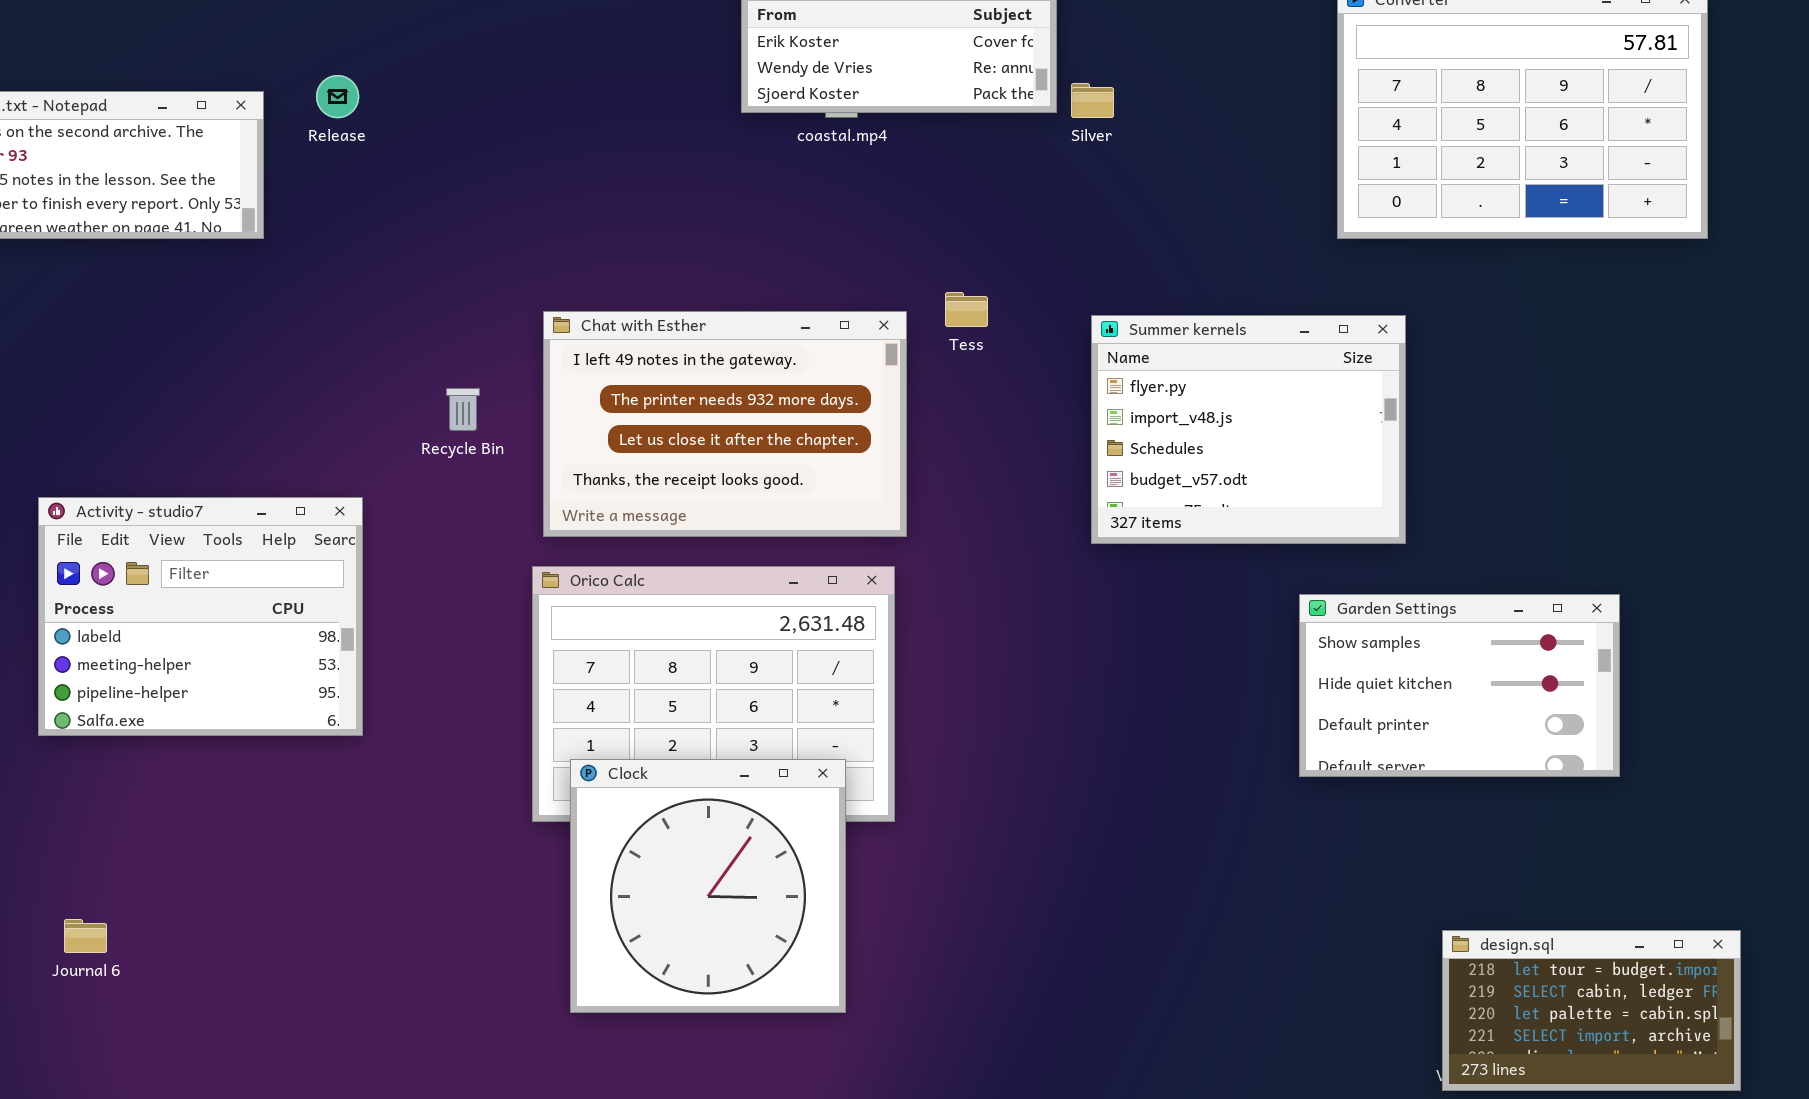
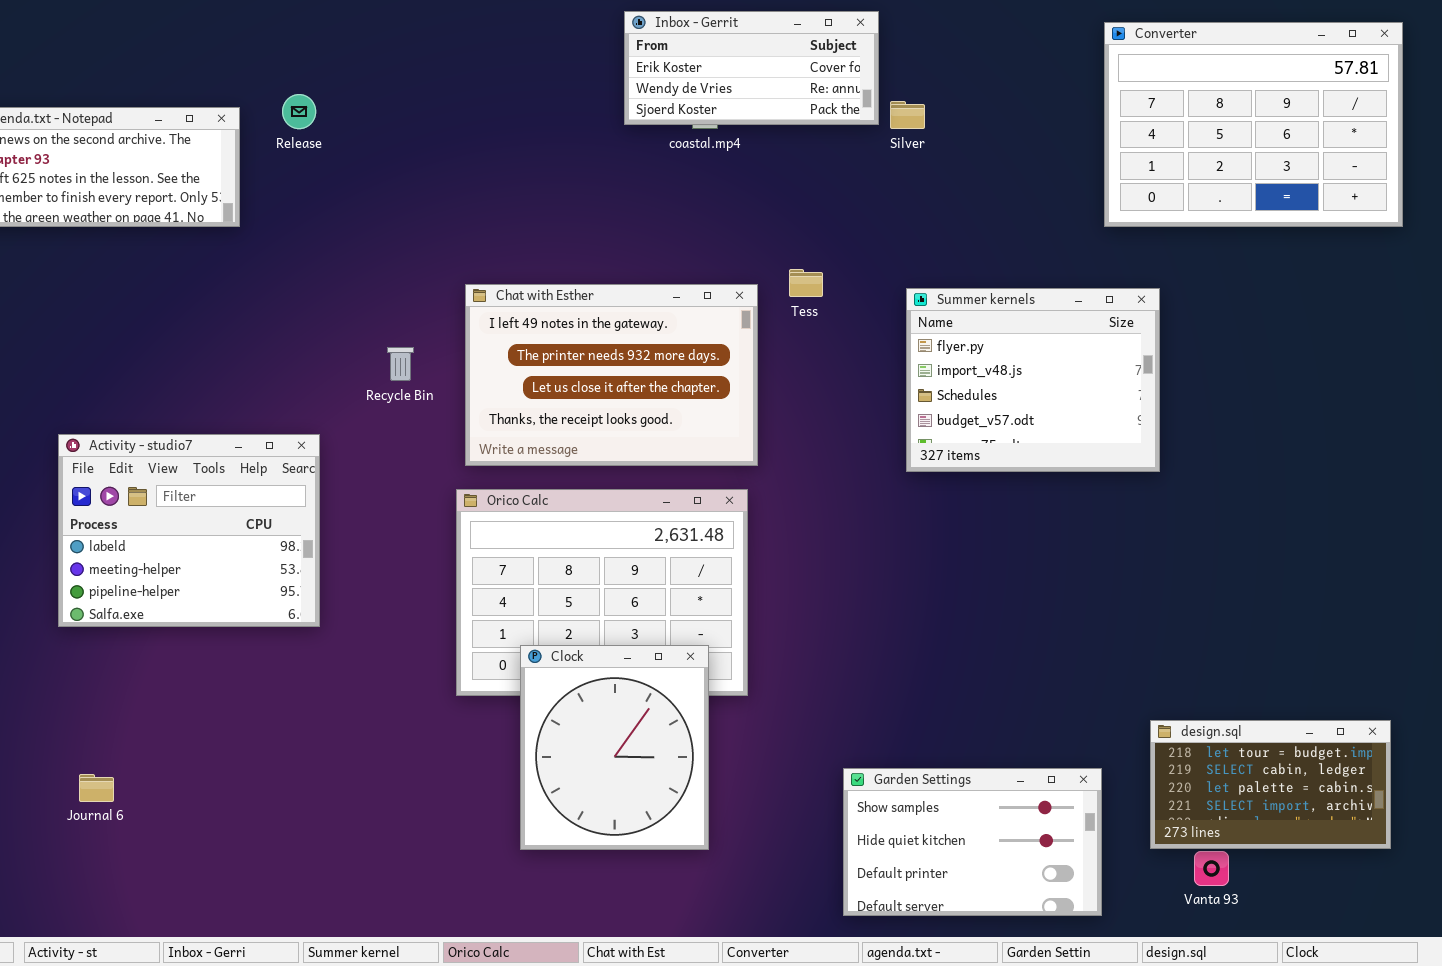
Garden Settings: [1299,594,1620,777] -> [843,768,1102,916], moved
Clock: [570,759,846,1013] -> [520,645,709,850], resized
design.sql: [1442,930,1741,1091] -> [1150,720,1391,849], moved

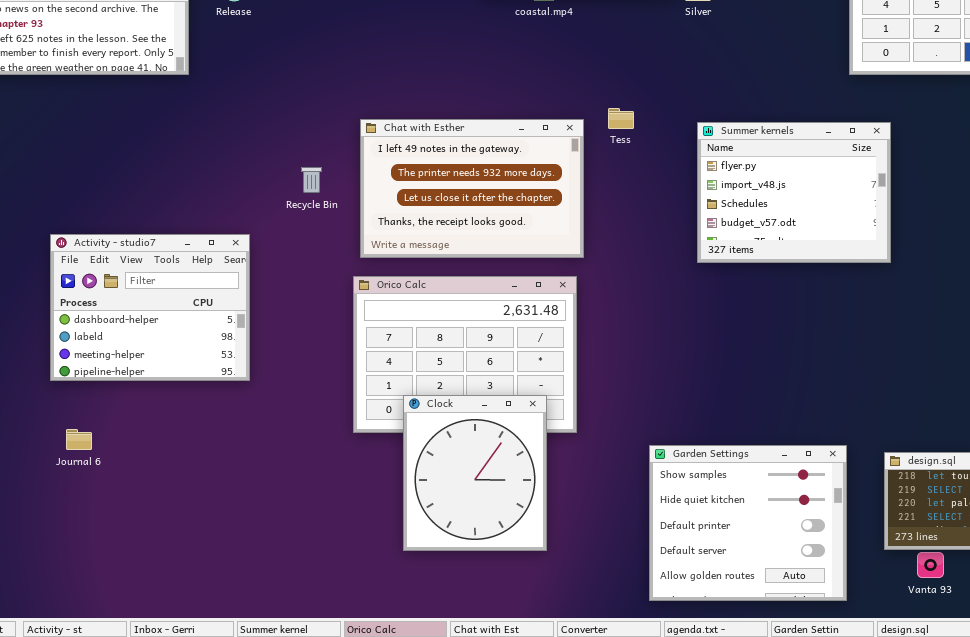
Activity - studio7: [58,434,320,627] -> [50,234,250,381], scrolled up 1 row
Garden Settings: [843,768,1102,916] -> [649,445,847,601], resized
Journal 6: [79,774,114,802] -> [66,429,92,450], moved

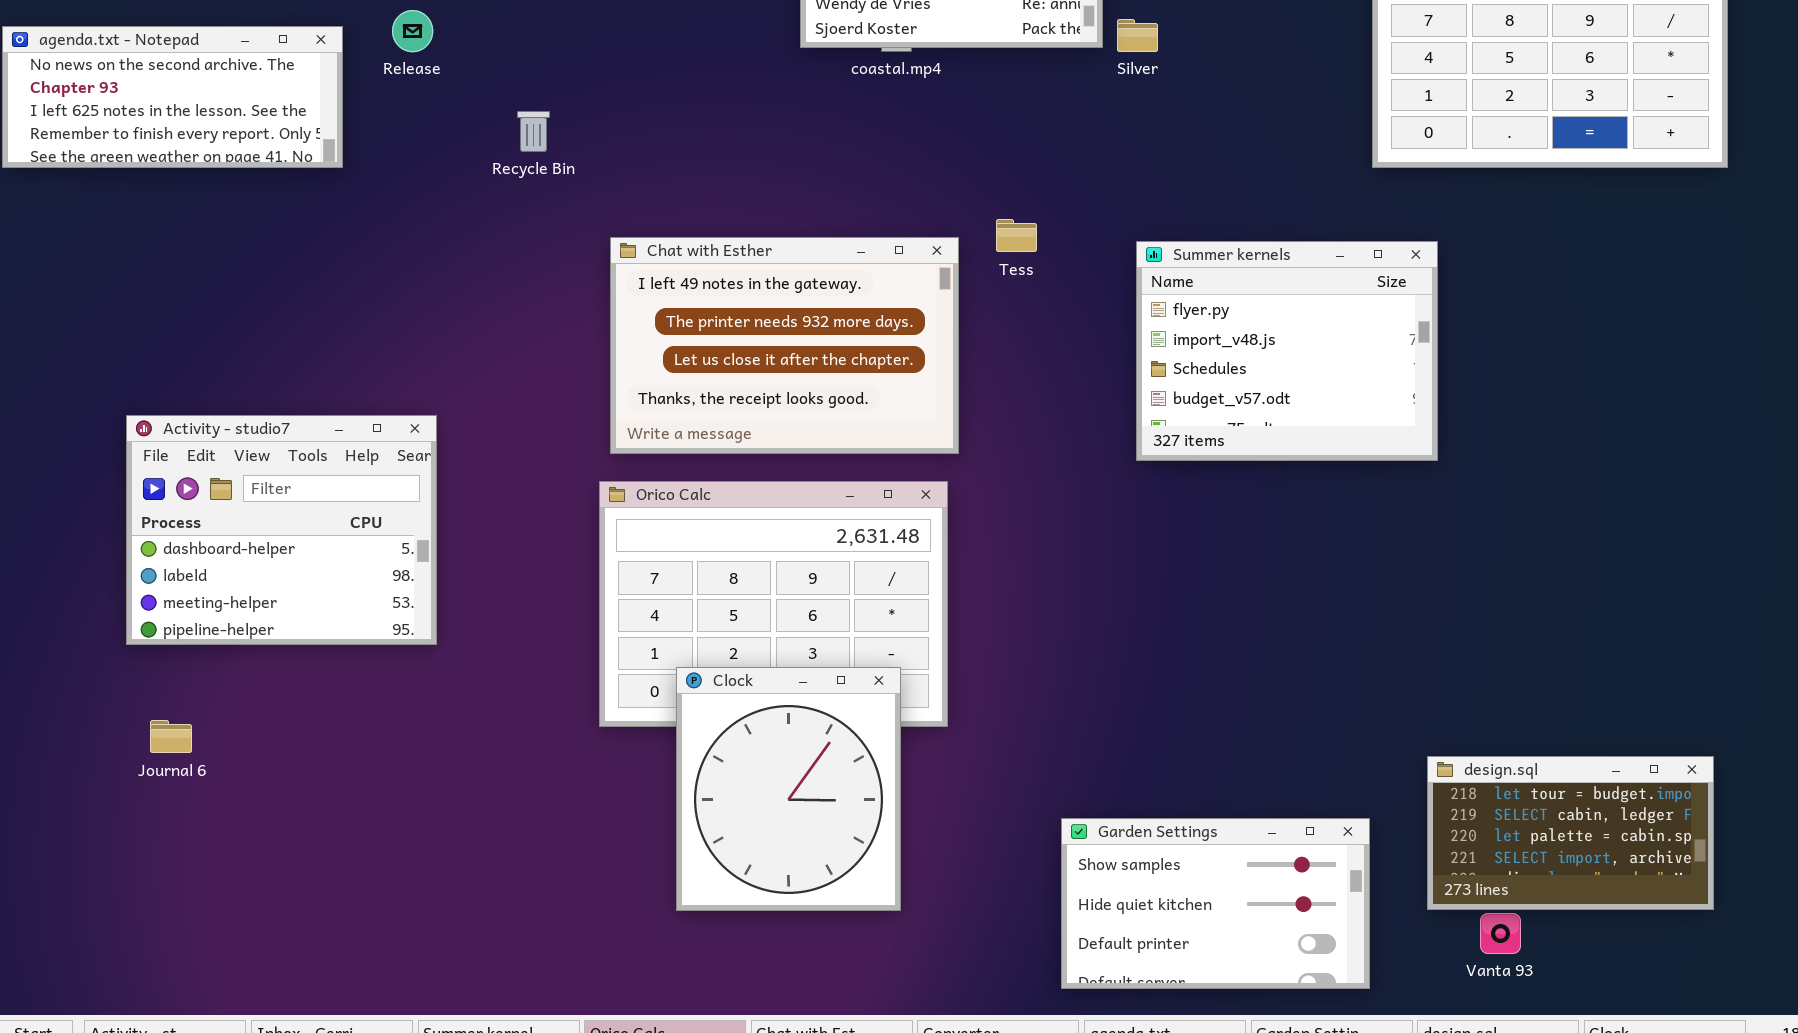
Recycle Bin: [301,167,322,193] -> [517,111,550,152], moved
Garden Settings: [649,445,847,601] -> [1061,818,1370,989], resized

